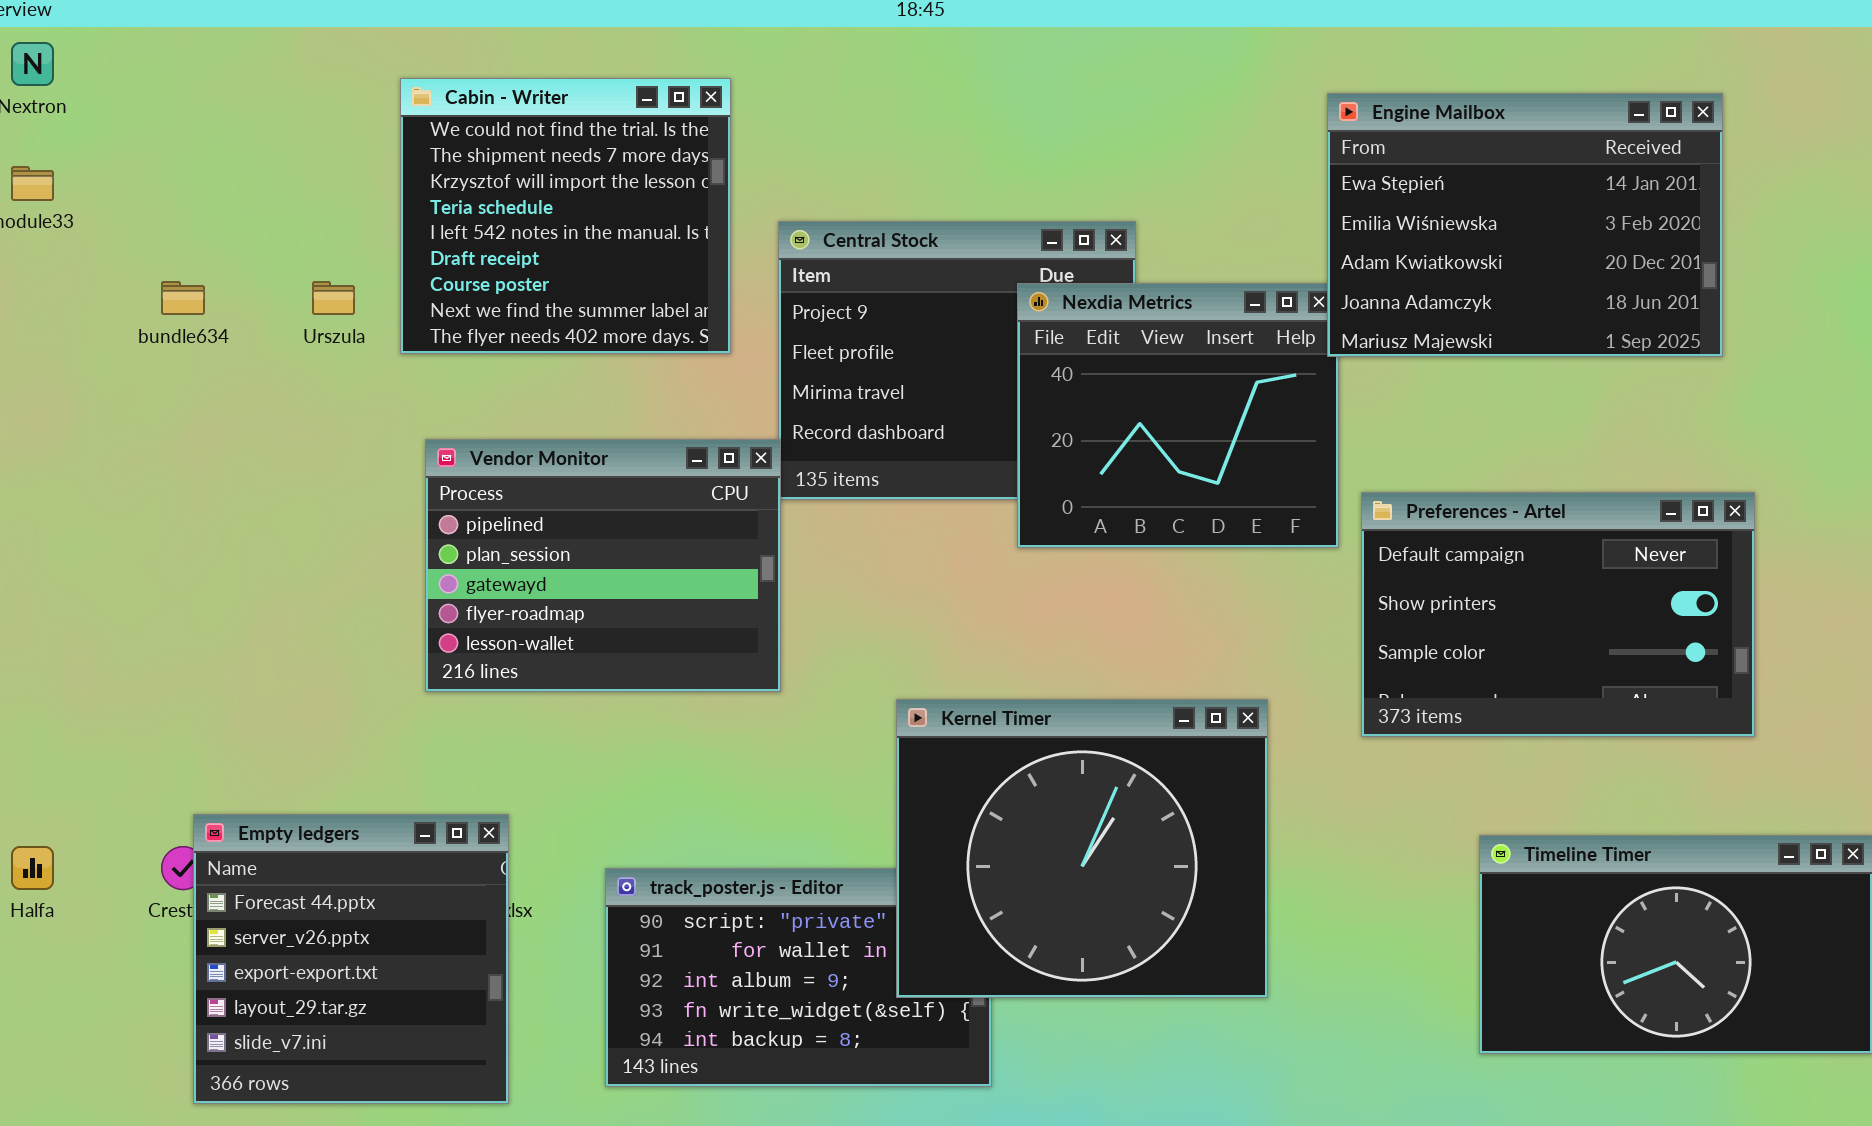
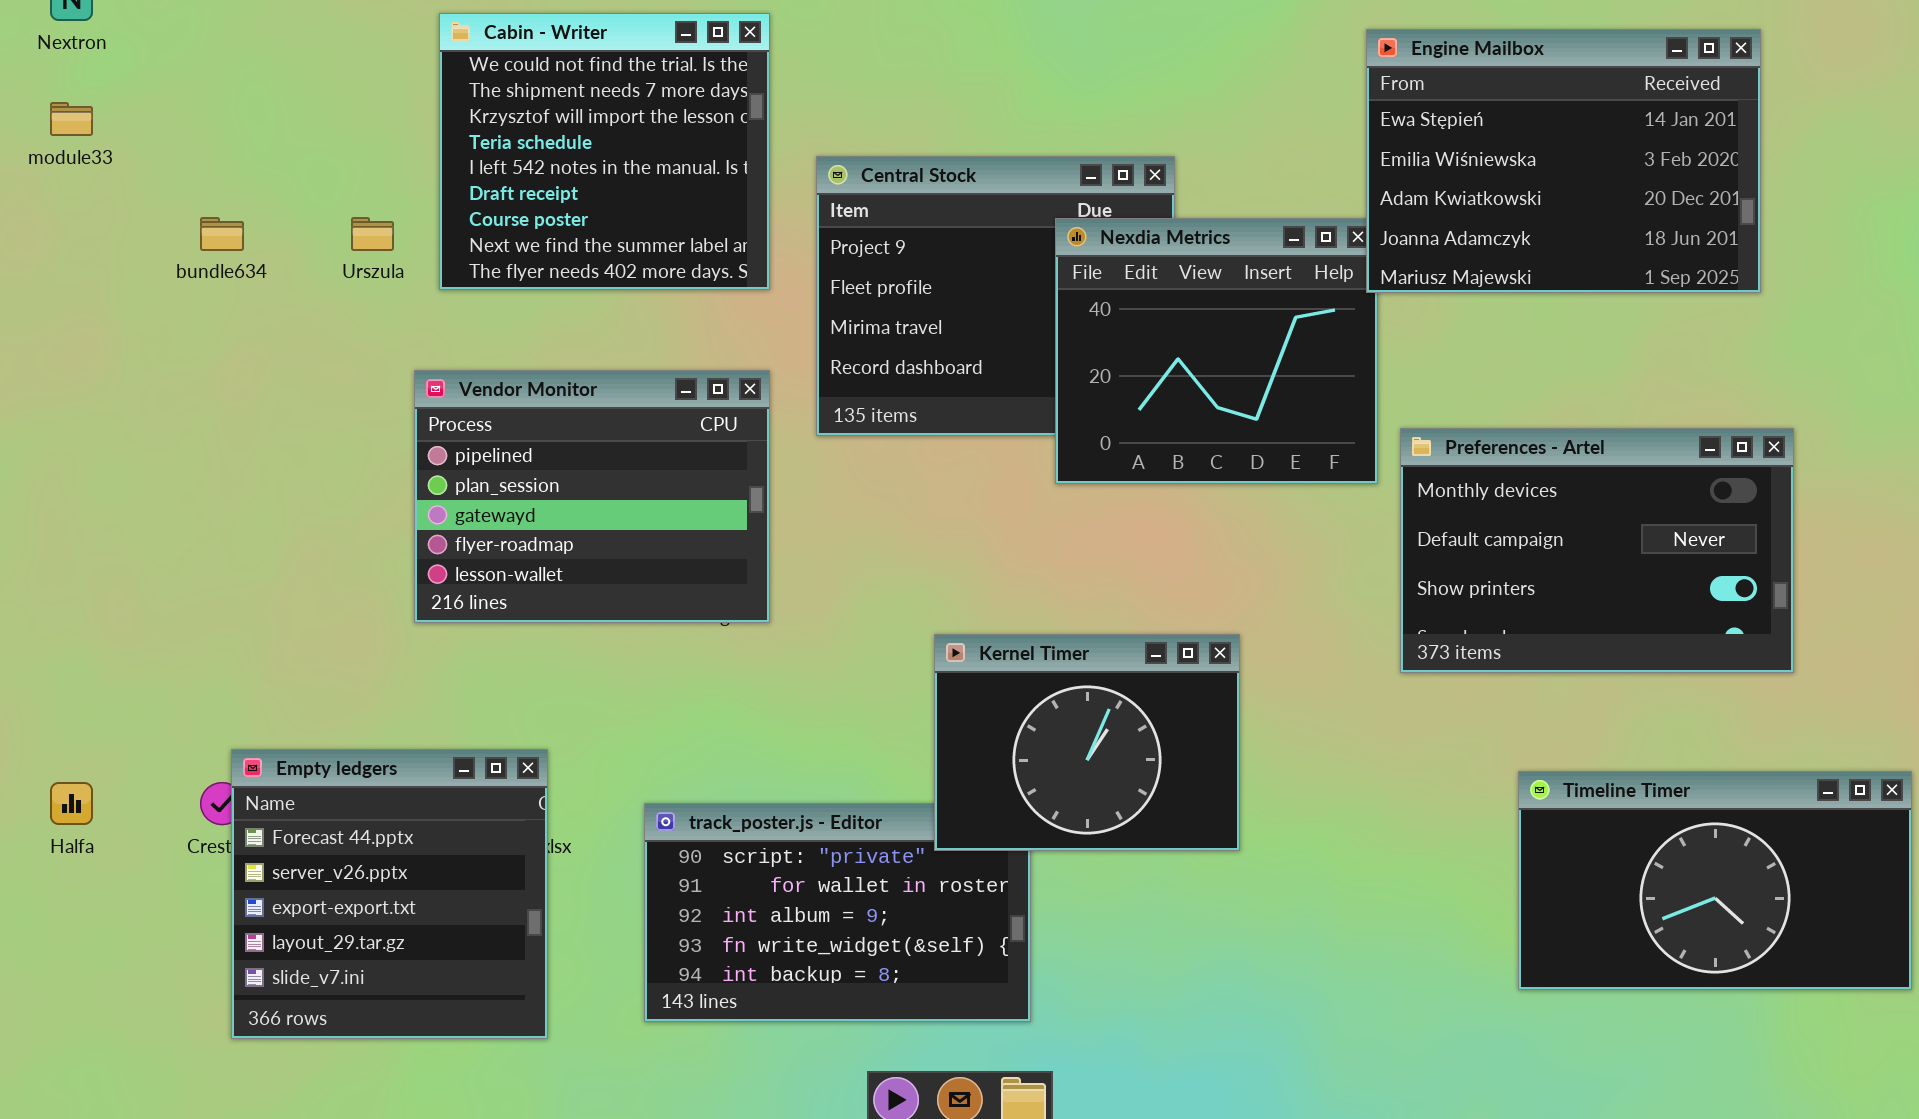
Vendor Monitor: [425,439,781,692] -> [414,370,770,623], moved
Preferences - Artel: [1361,492,1755,737] -> [1400,428,1794,673], scrolled up 1 row
Kernel Timer: [896,699,1268,998] -> [934,634,1240,851], resized

